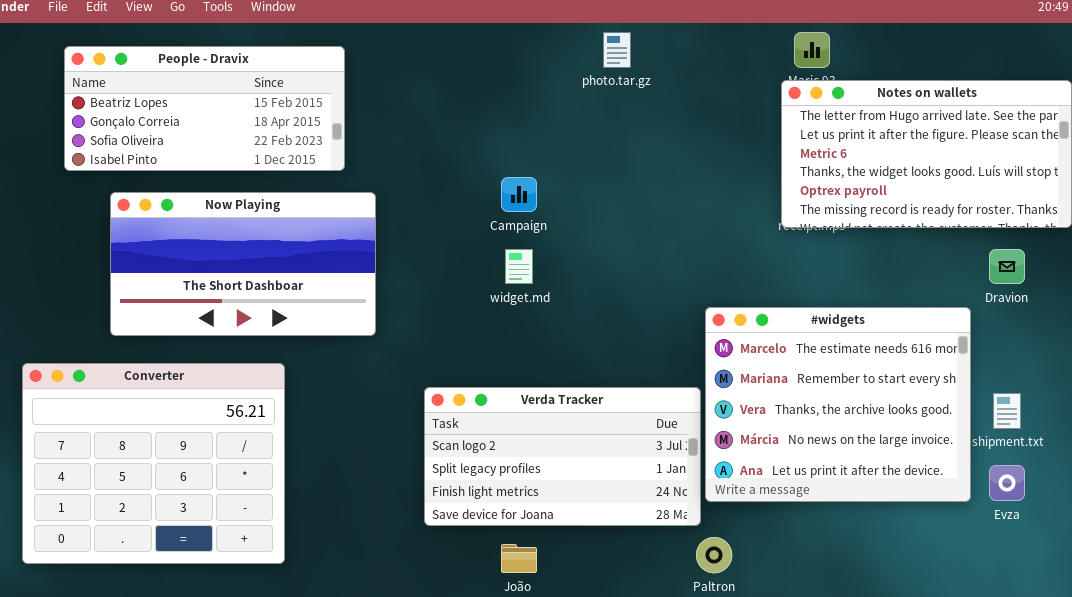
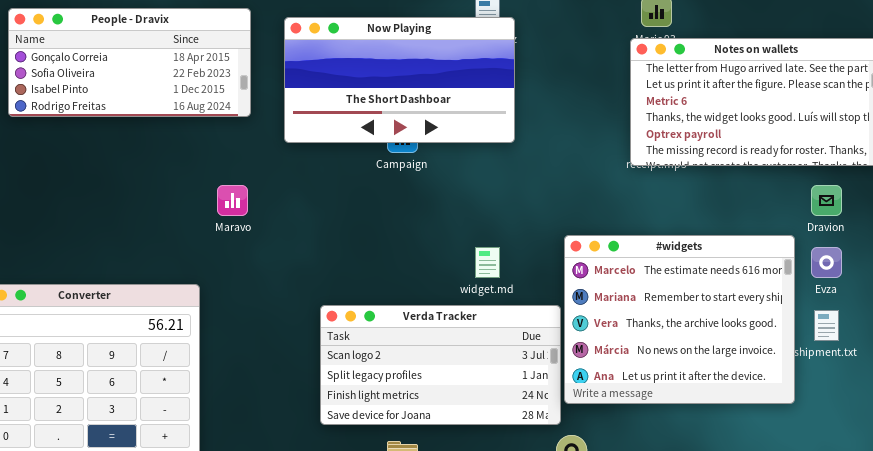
People - Dravix: [64,46,345,171] -> [8,8,251,117], scrolled down 1 row
Now Playing: [110,192,376,336] -> [284,17,515,143], moved
widget.md: [505,249,533,284] -> [475,247,500,278], moved
Evza: [989,465,1025,501] -> [811,247,842,278], moved

